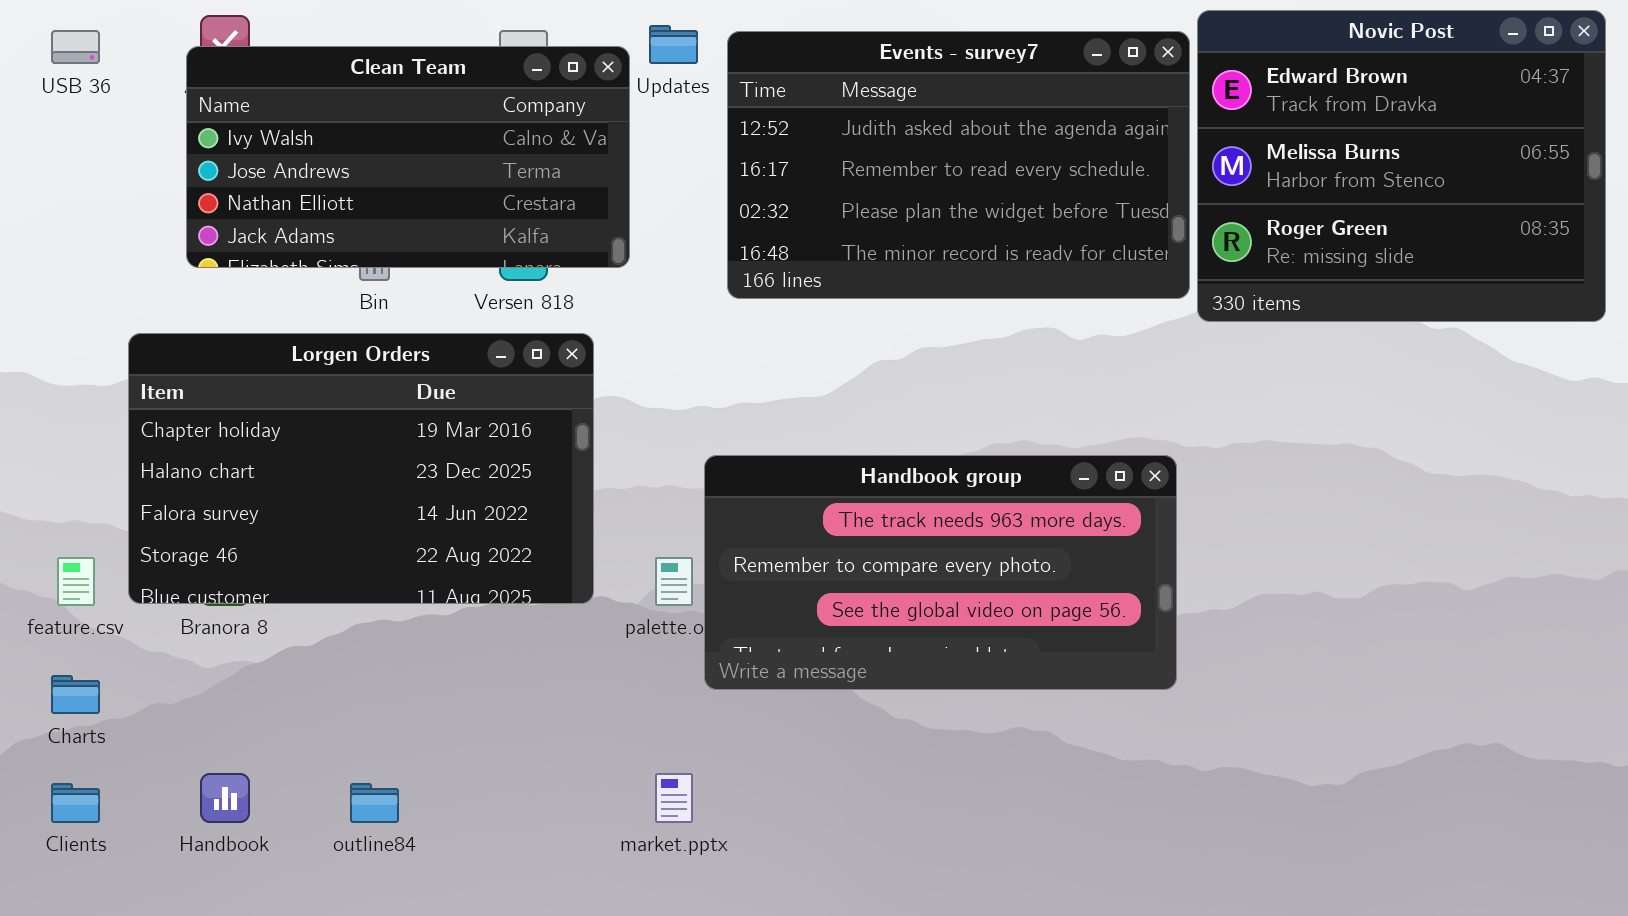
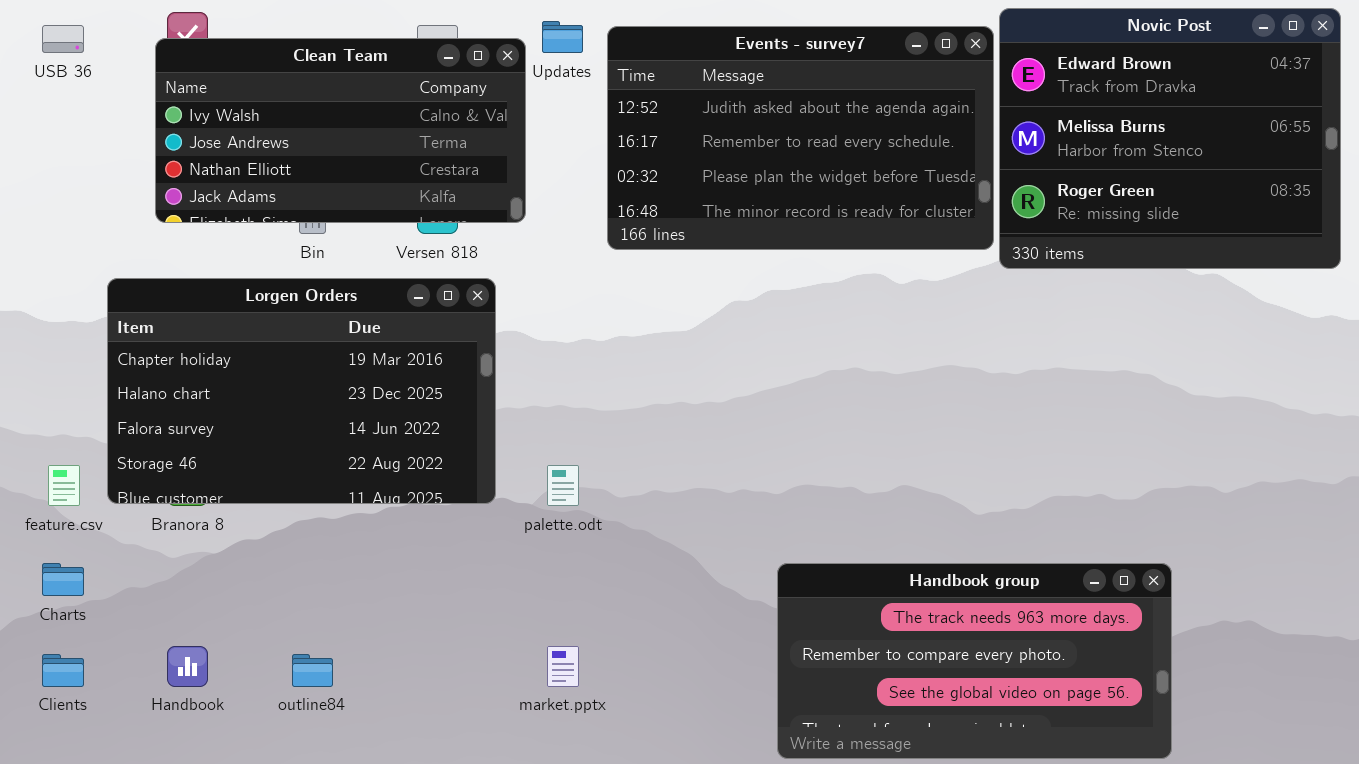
Handbook group: [704,455,1177,690] -> [777,563,1172,759], moved

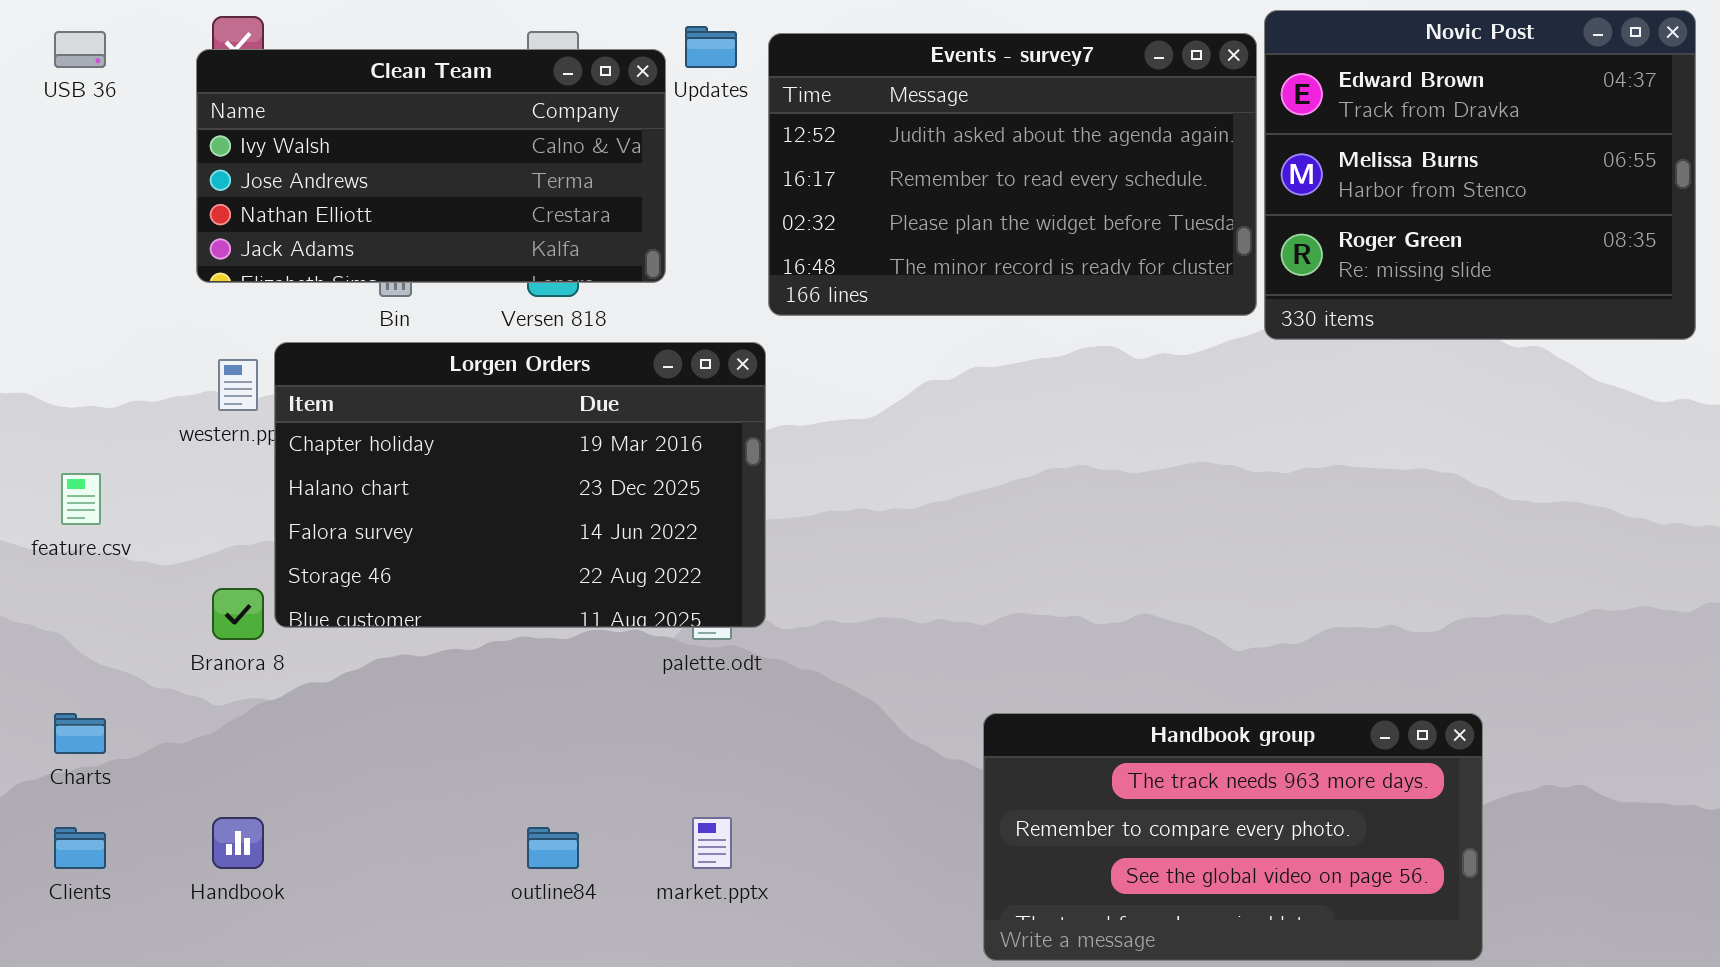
Lorgen Orders: [107,278,496,504] -> [274,342,766,628], moved
feature.csv: [48,465,80,506] -> [61,473,101,525], moved
outline84: [292,654,333,687] -> [527,827,579,869], moved

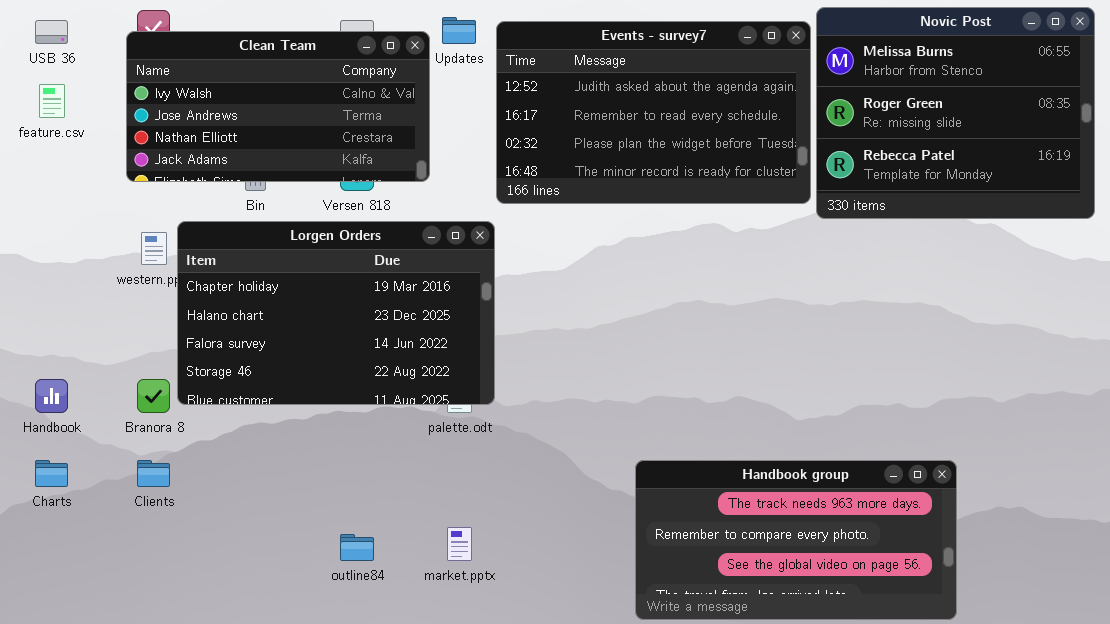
Novic Post: [1264,10,1696,340] -> [816,7,1095,219], scrolled down 1 row
feature.csv: [61,473,101,525] -> [39,84,65,118], moved
Handbook: [212,817,264,869] -> [35,379,68,413], moved
Clients: [54,827,106,869] -> [137,460,170,487], moved

